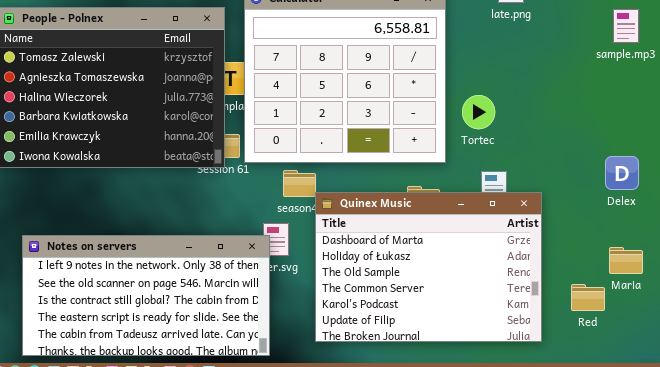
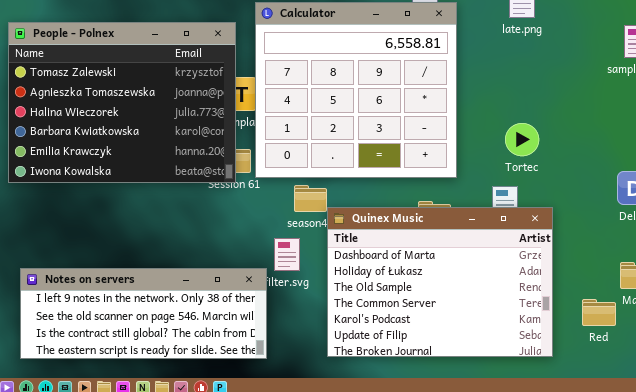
Tortec: [462,95,495,129] -> [505,123,539,156], moved
Notes on servers: [22,235,270,356] -> [20,268,267,359], moved, resized

